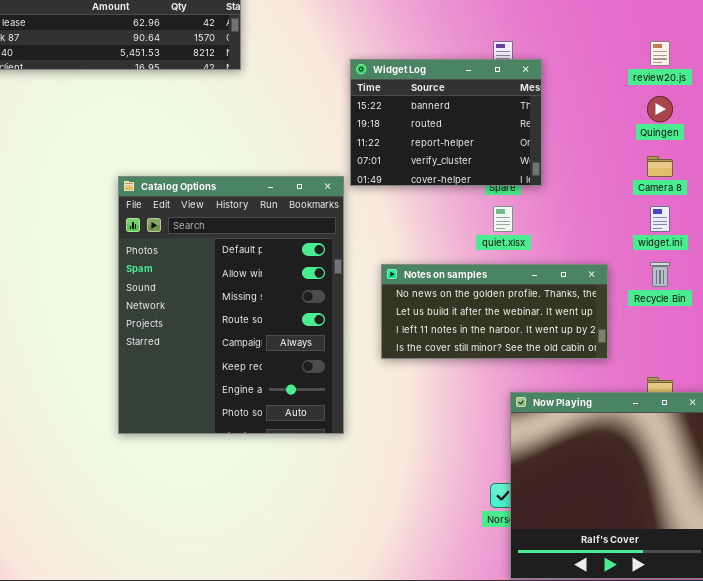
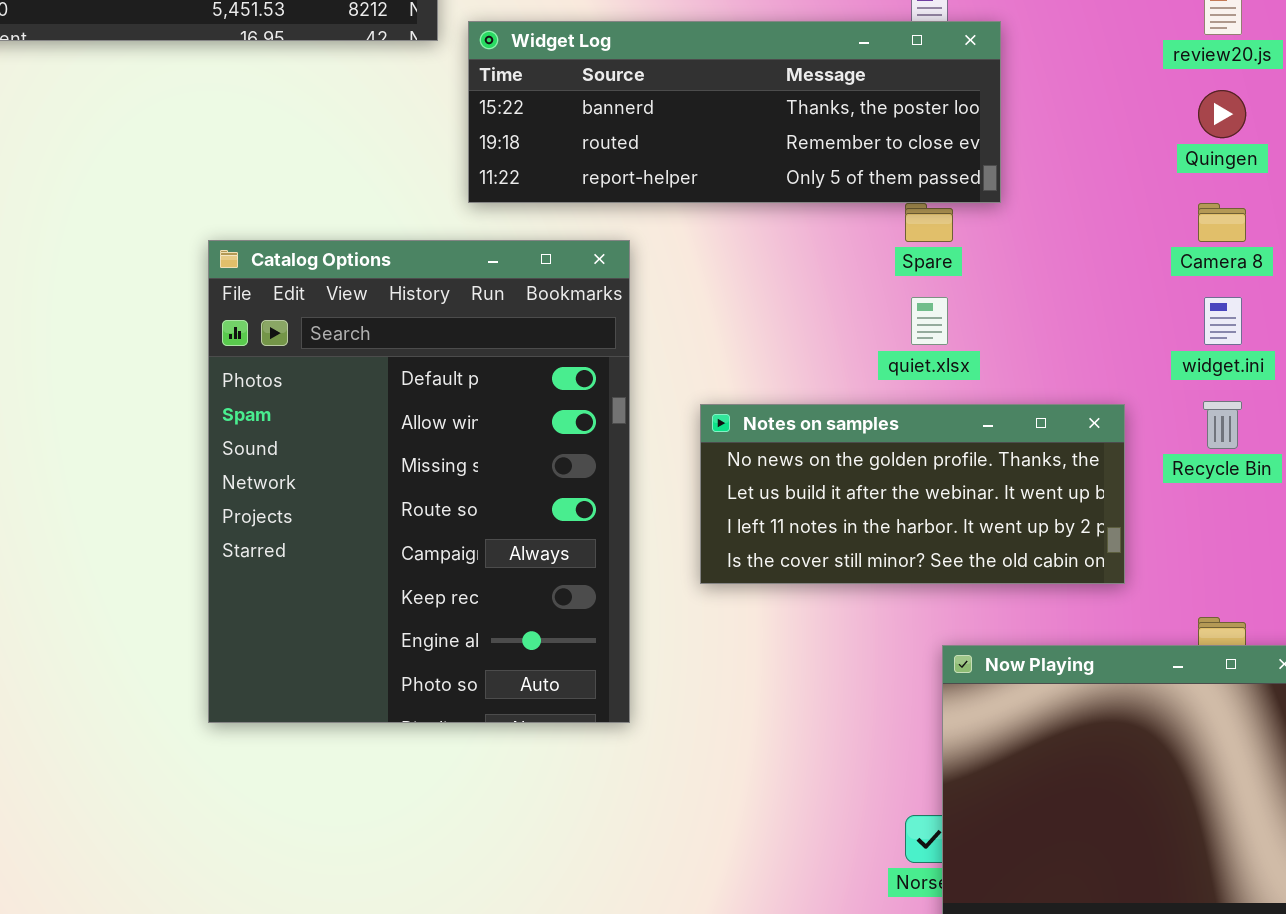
Widget Log: [350,59,542,186] -> [468,21,1001,203], resized

